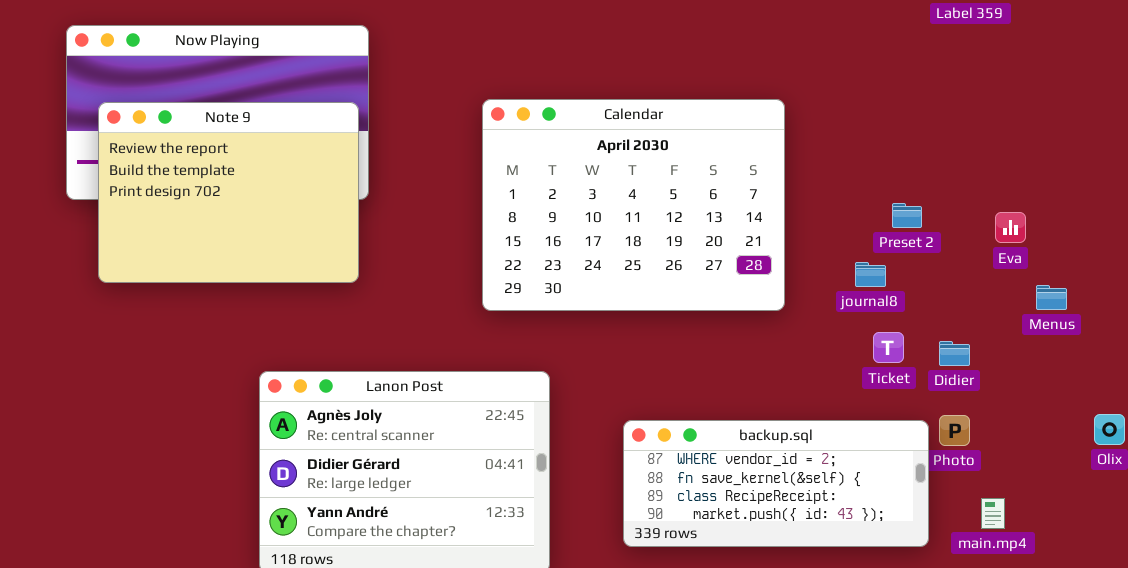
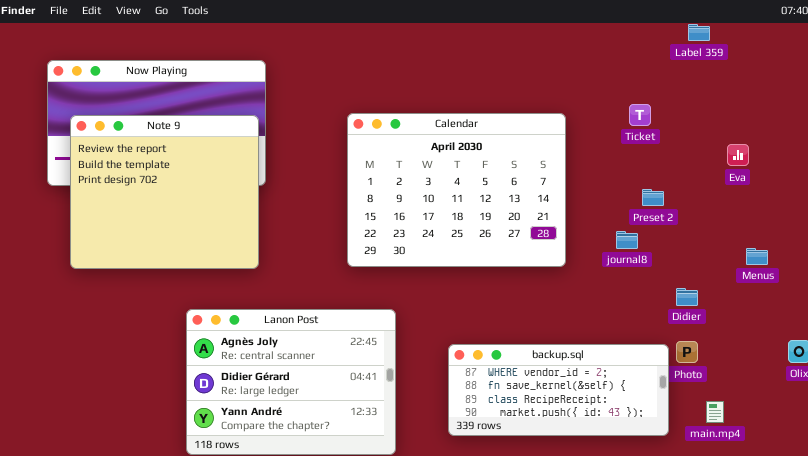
Note 9: [98,102,359,283] -> [70,115,259,269], resized
Eva: [995,212,1026,243] -> [727,144,749,166], moved
Ticket: [873,332,904,363] -> [629,104,651,126], moved

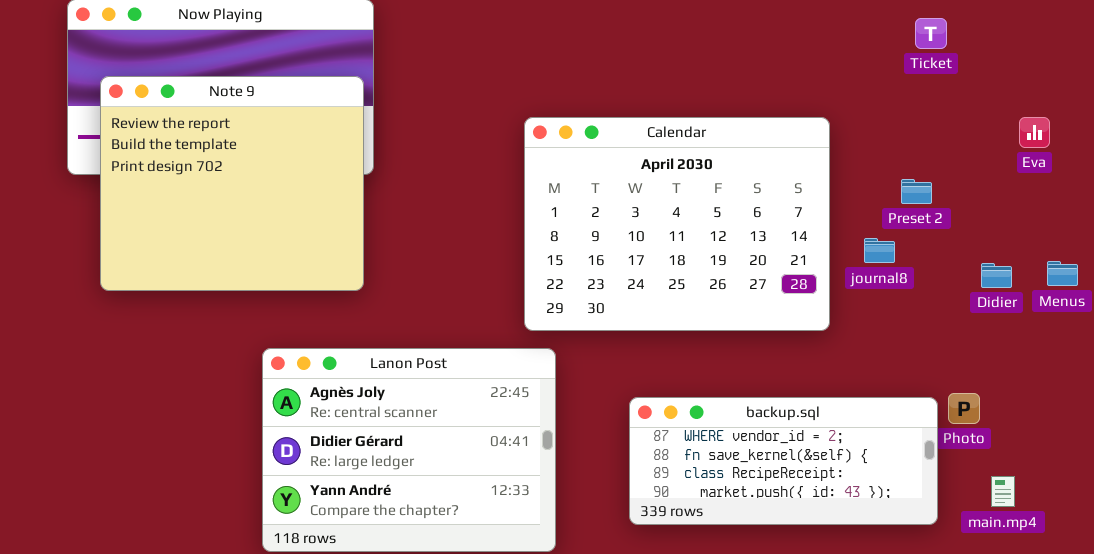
Ticket: [629,104,651,126] -> [915,18,947,49], moved
Calendar: [347,113,566,267] -> [524,117,830,331], moved
Didier: [676,288,698,306] -> [981,263,1012,288], moved

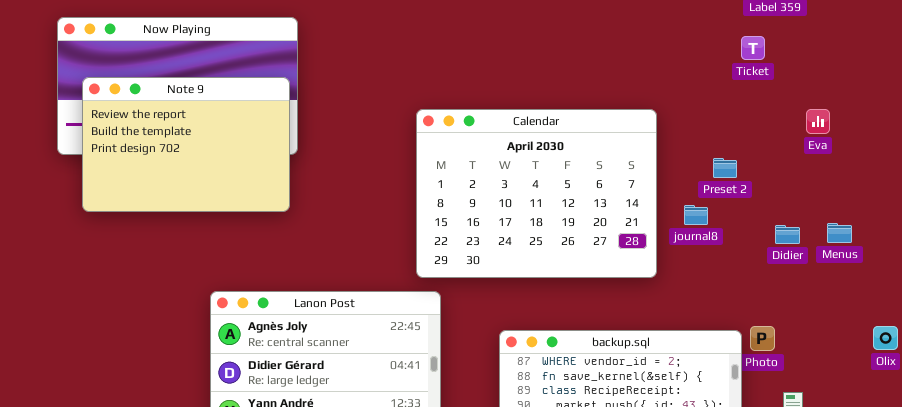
Ticket: [915,18,947,49] -> [741,36,765,60], moved
Note 9: [100,76,364,291] -> [82,77,290,212], resized

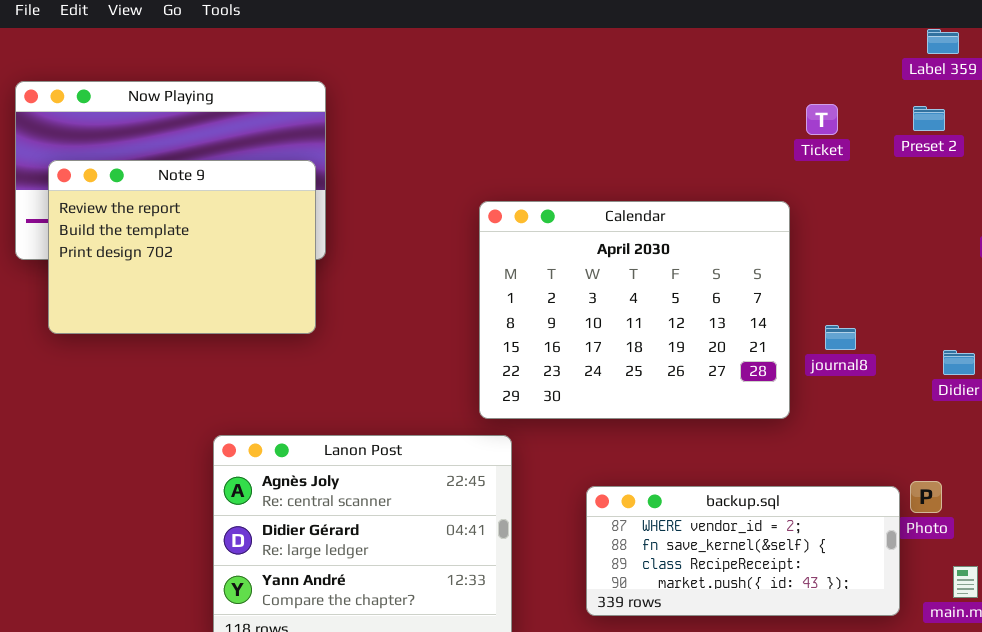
Ticket: [741,36,765,60] -> [806,104,838,135], moved
Preset 2: [713,158,737,178] -> [913,106,945,131], moved

